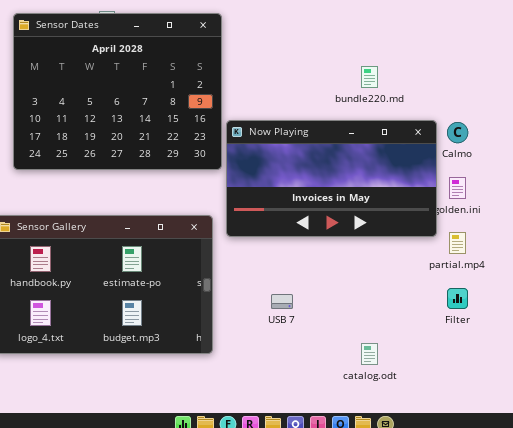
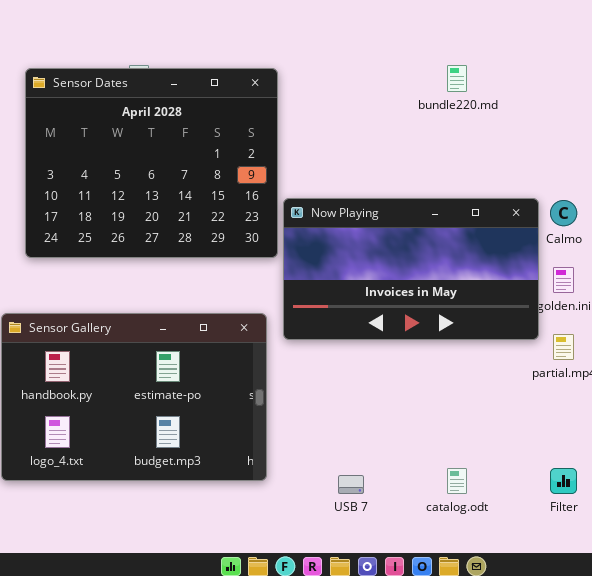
bundle220.md: [361,66,378,88] -> [447,65,467,92], moved
Filter: [447,288,468,309] -> [550,468,577,494], moved
USB 7: [271,294,293,309] -> [338,475,364,494], moved

